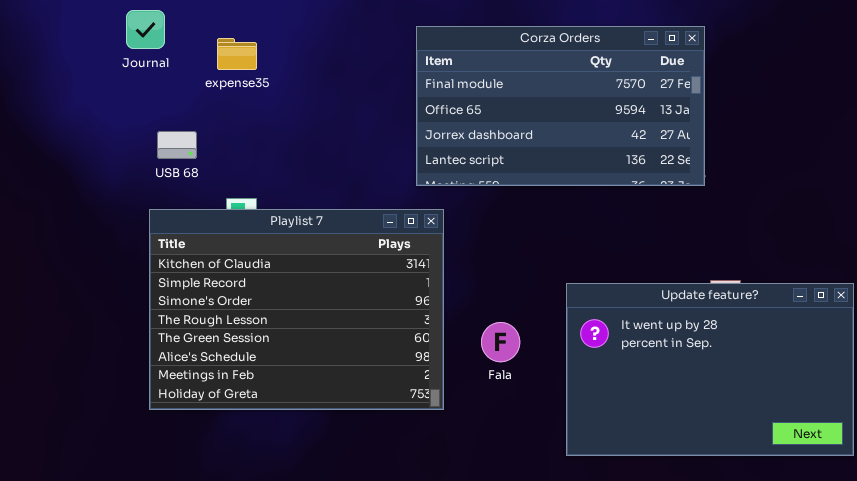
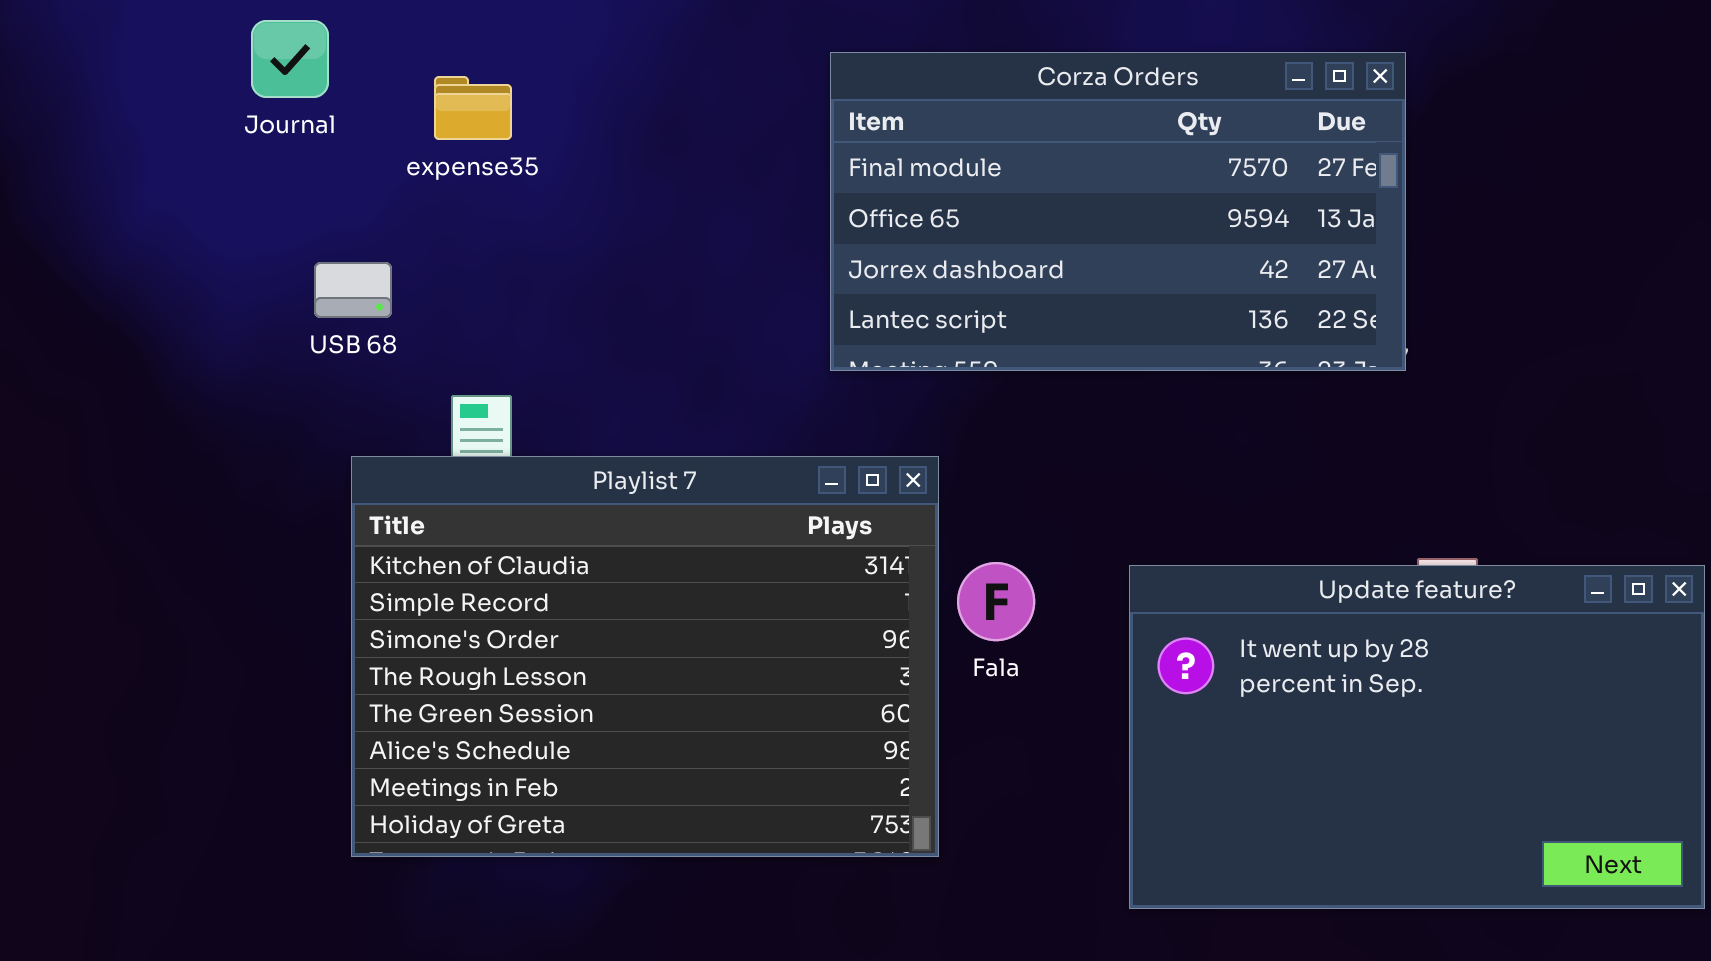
Playlist 7: [149,209,444,410] -> [351,456,939,857], moved
Fala: [481,322,520,362] -> [957,562,1035,641], moved

